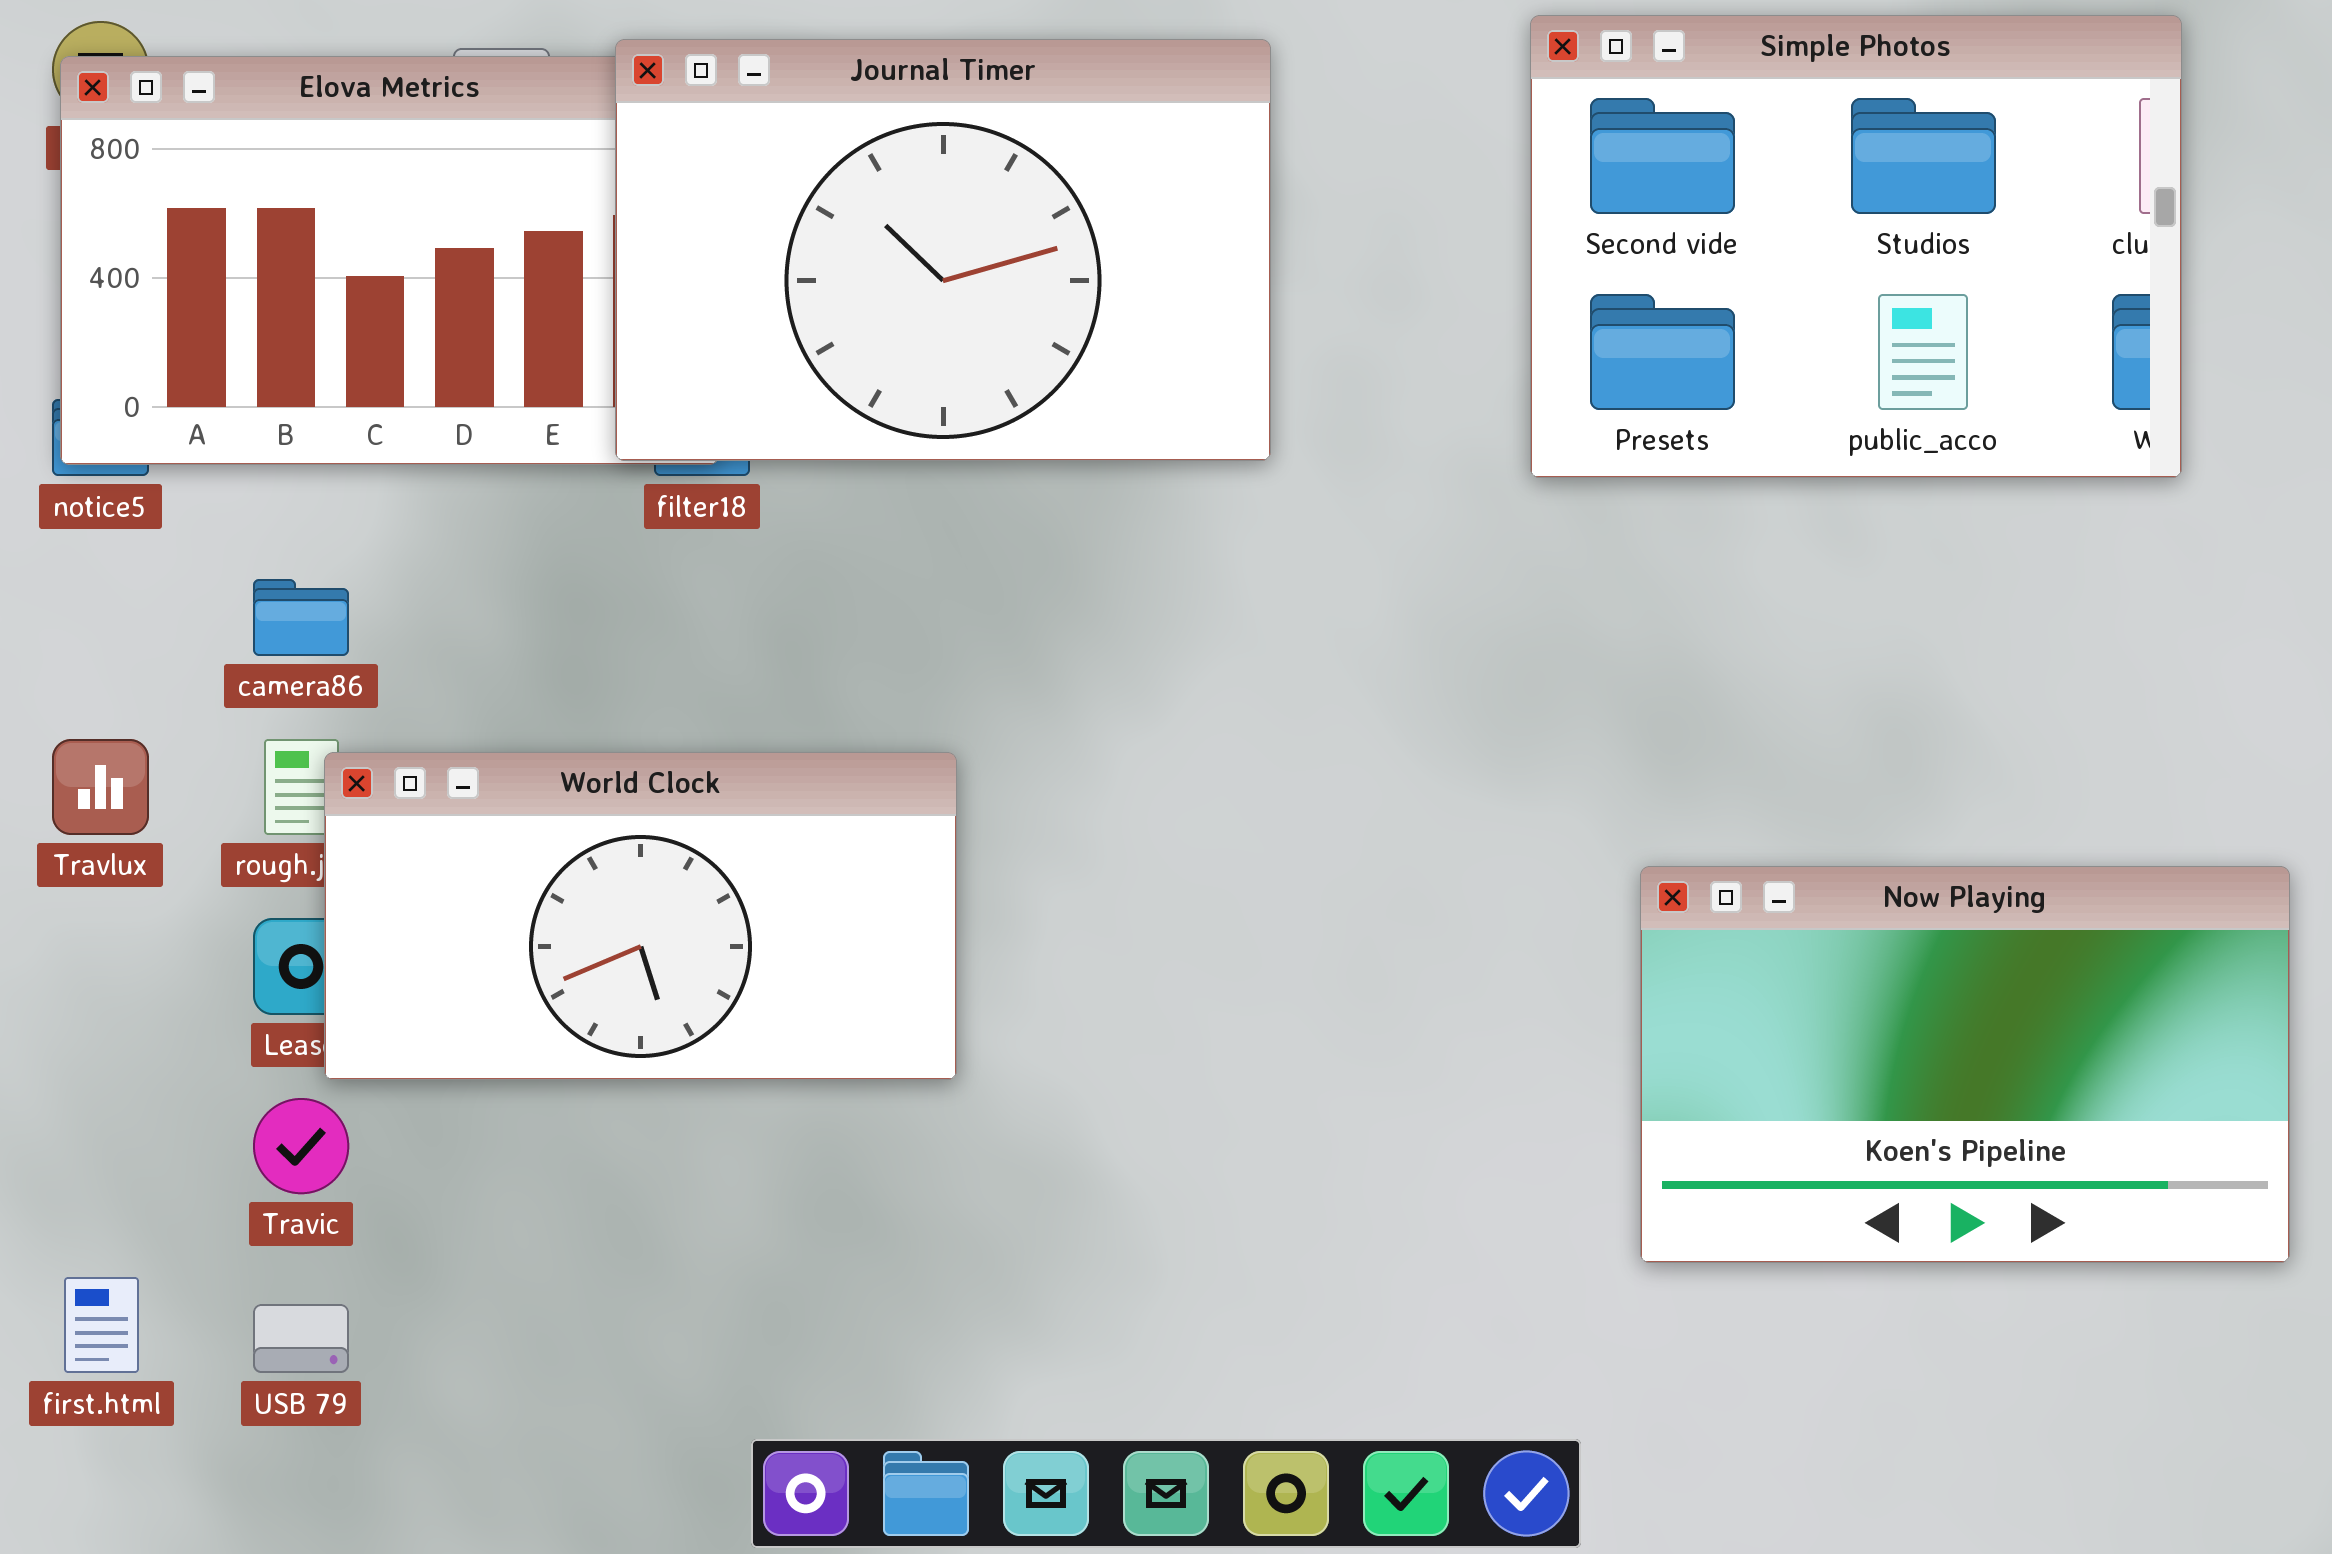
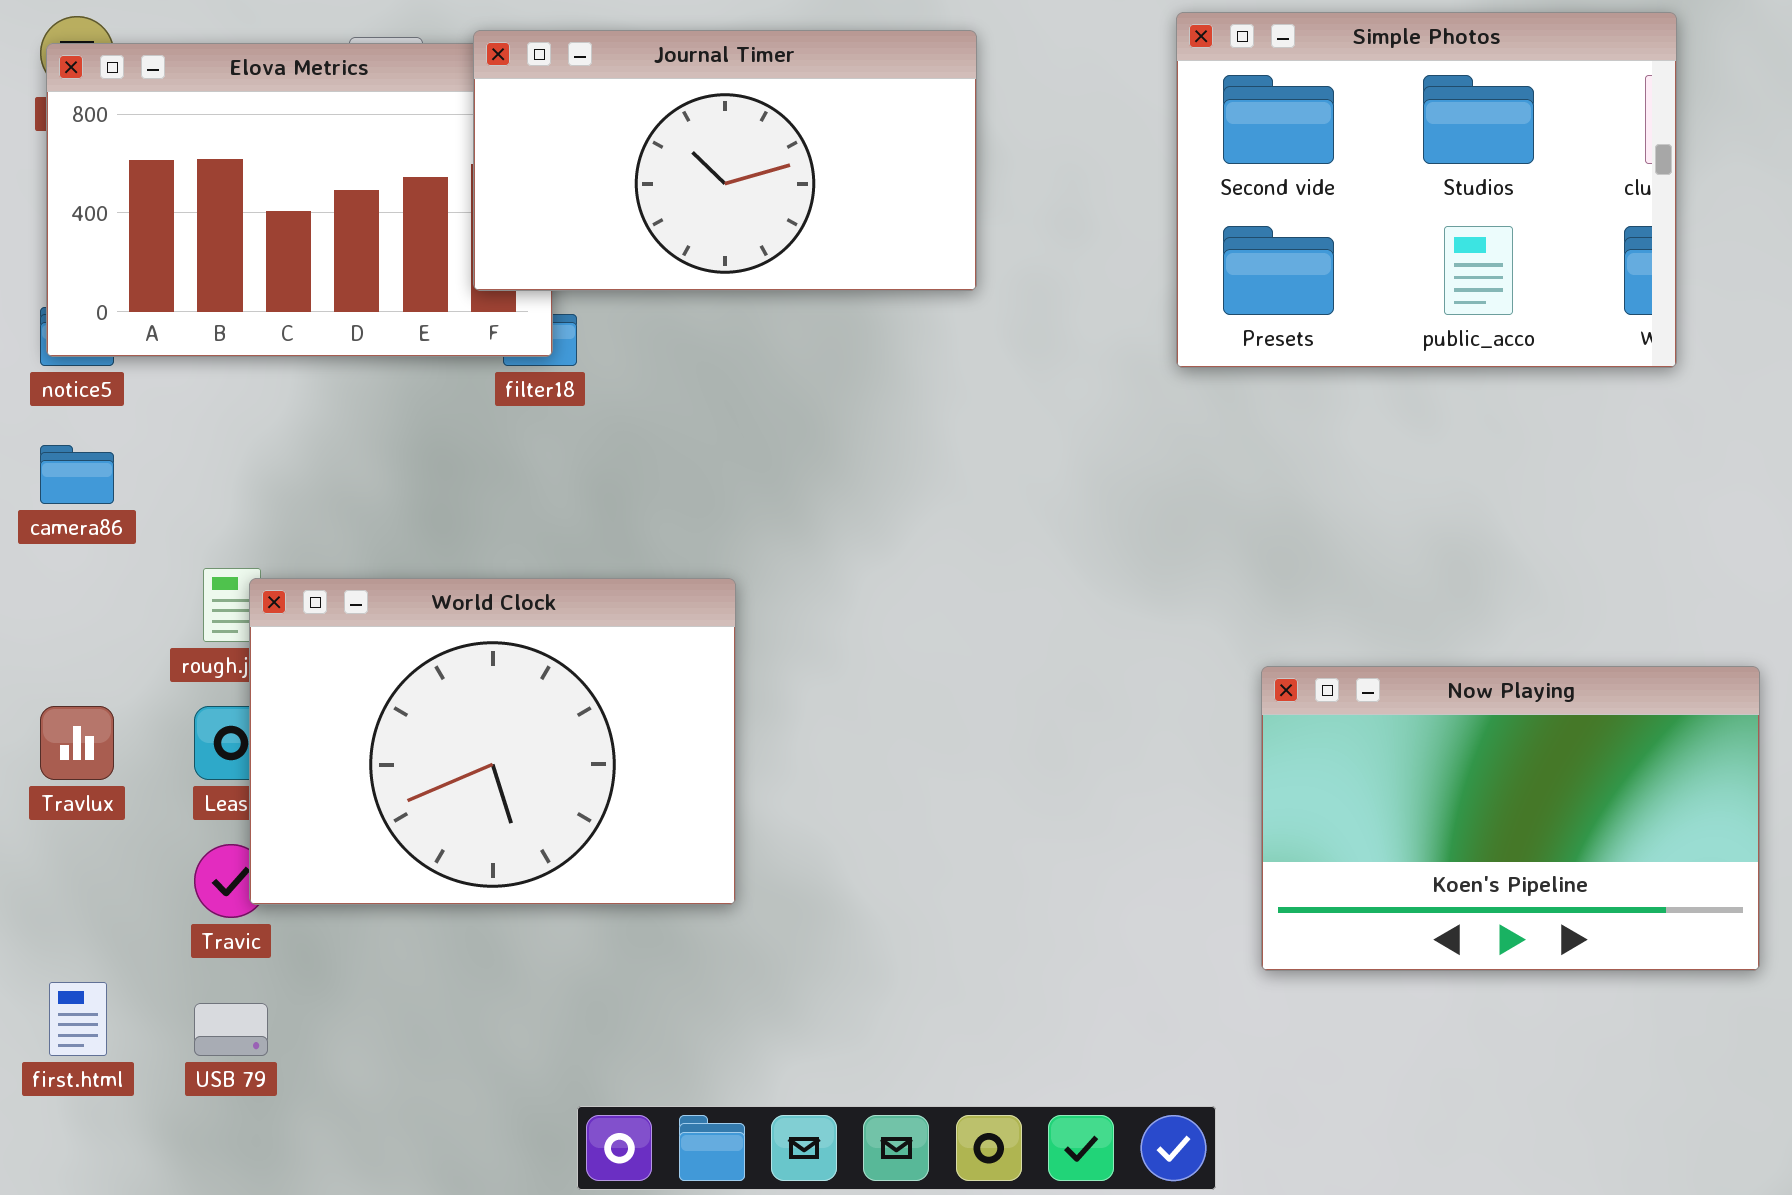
Journal Timer: [615,39,1271,461] -> [473,30,977,291], resized
camera86: [253,579,349,656] -> [40,445,114,504], moved
Travlux: [52,739,149,835] -> [40,706,114,780], moved
World Clock: [324,752,957,1080] -> [249,578,736,905], resized

